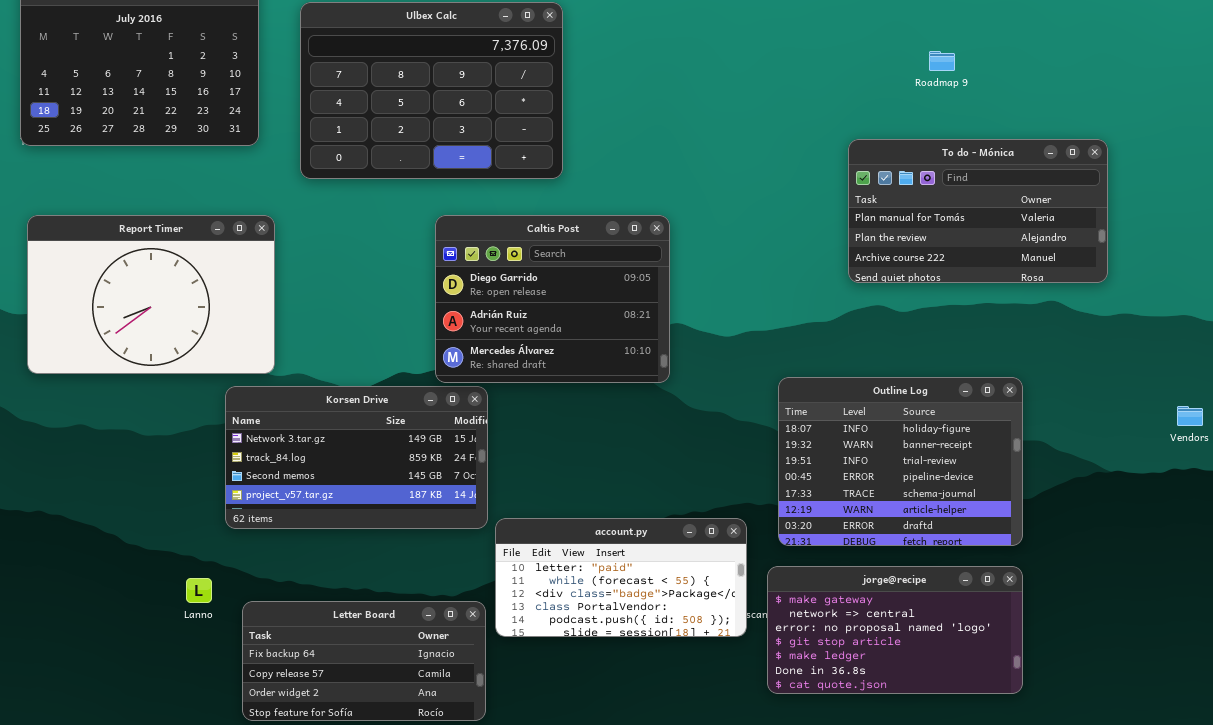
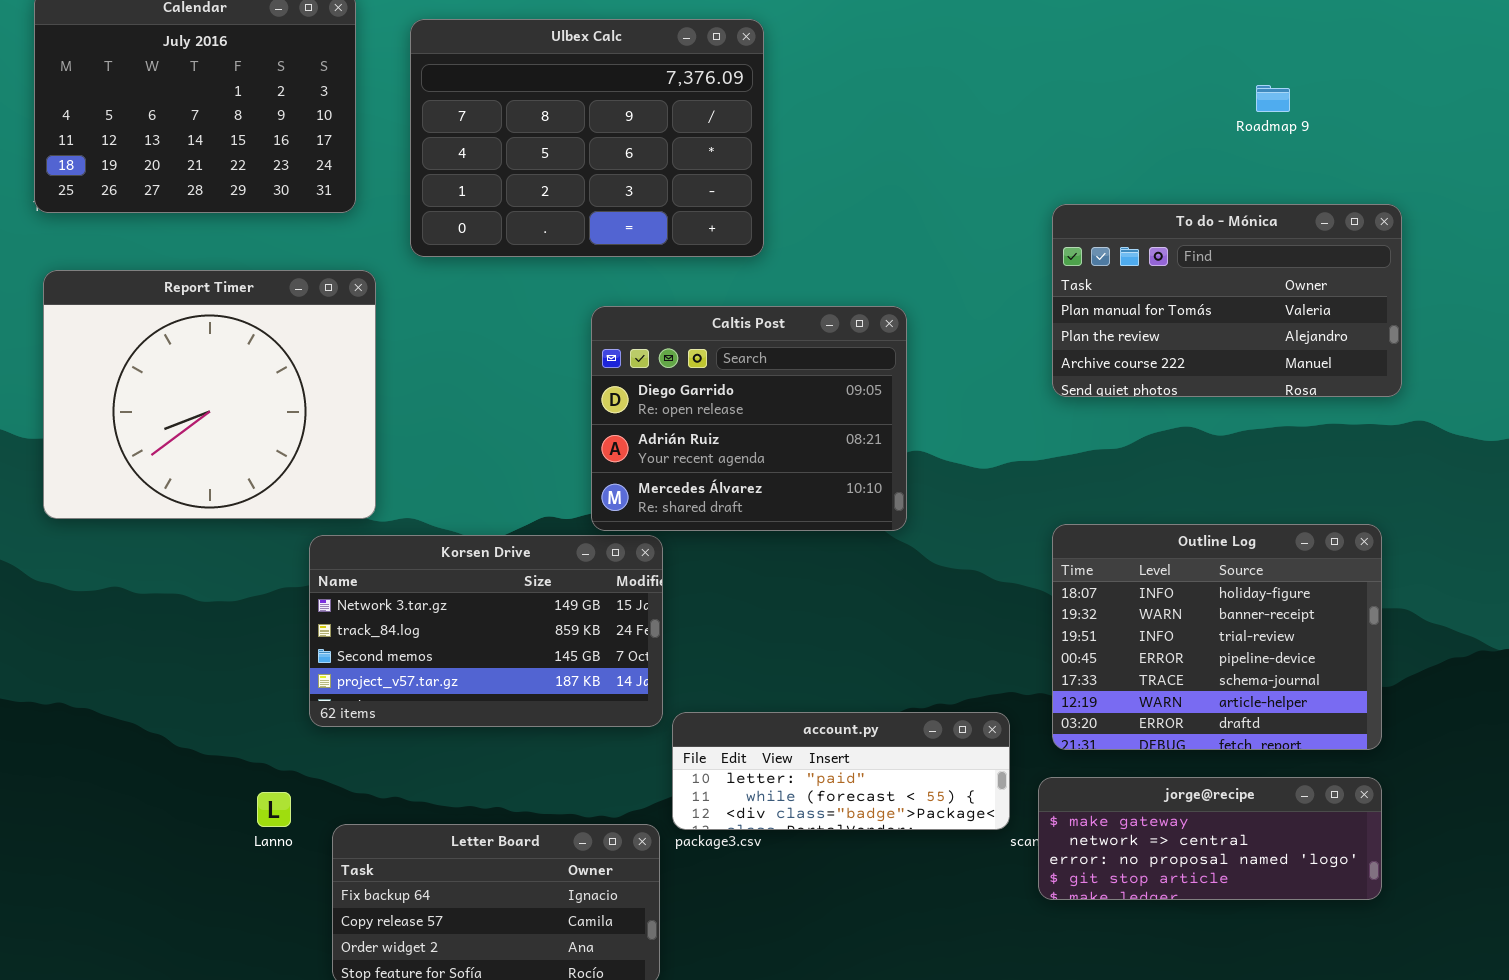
To do - Mónica: [848,139,1108,283] -> [1052,204,1402,397], moved
Report Timer: [27,215,275,374] -> [43,270,376,519], resized
account.py: [495,518,747,637] -> [672,712,1010,830], resized
jorge@recipe: [767,566,1023,694] -> [1038,777,1382,900], resized

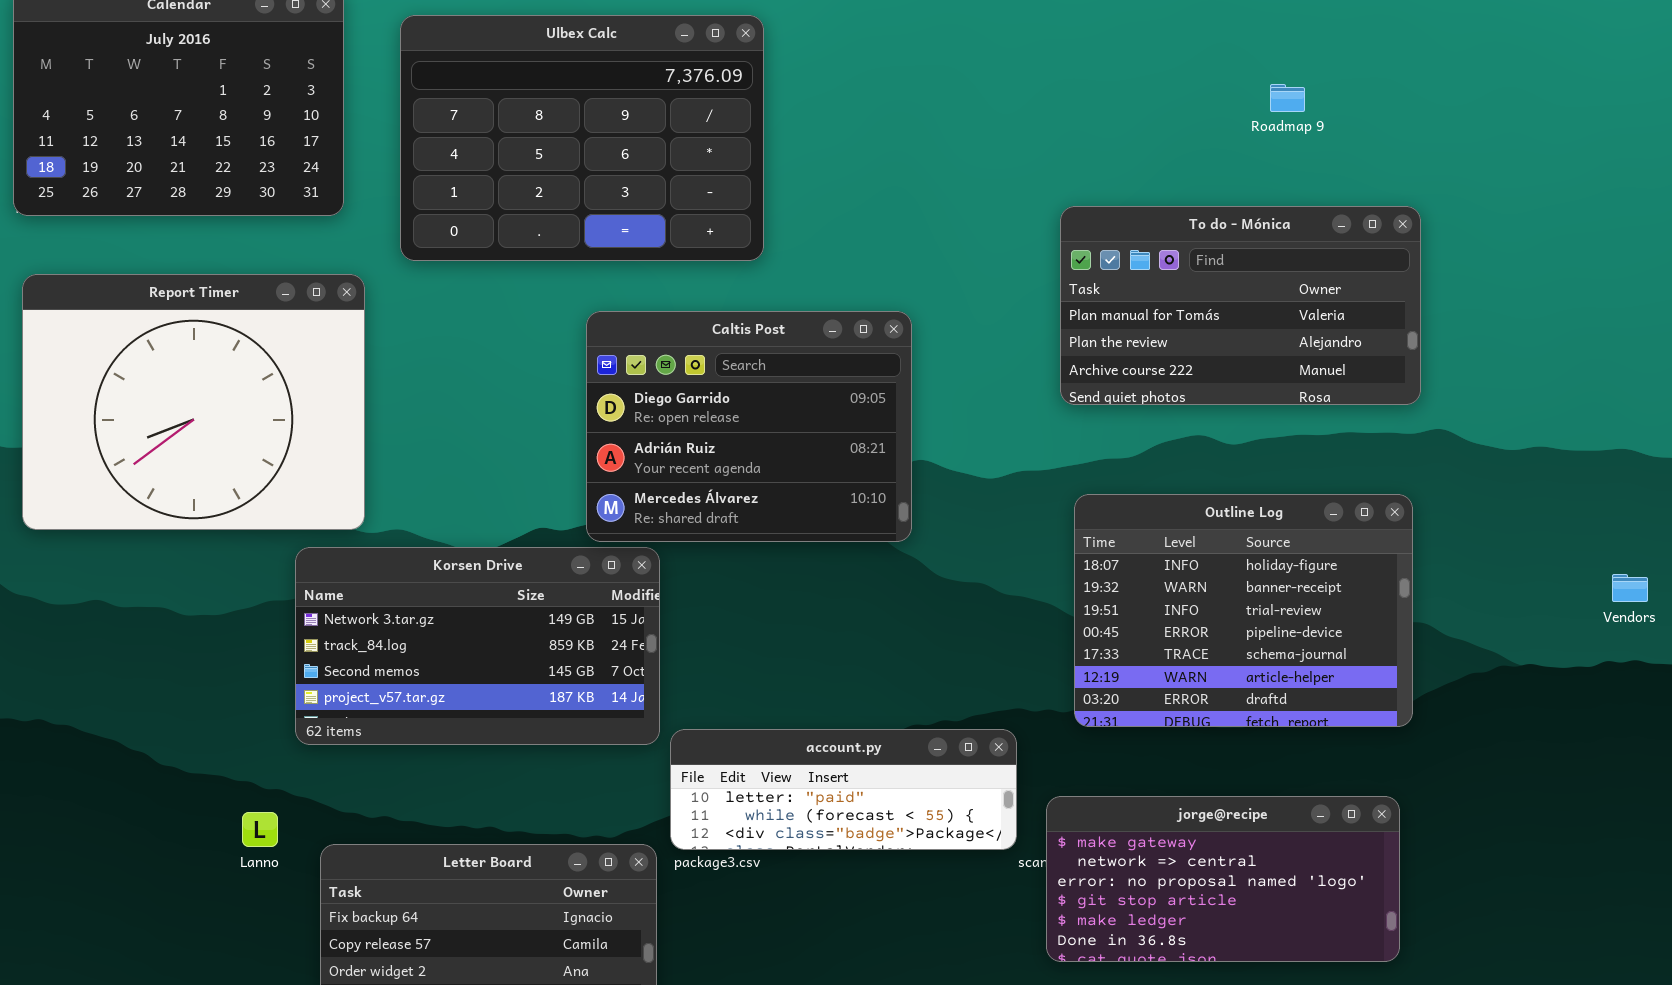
Outline Log: [1052,524,1382,750] -> [1074,494,1413,727], moved
jorge@recipe: [1038,777,1382,900] -> [1046,796,1400,962], resized

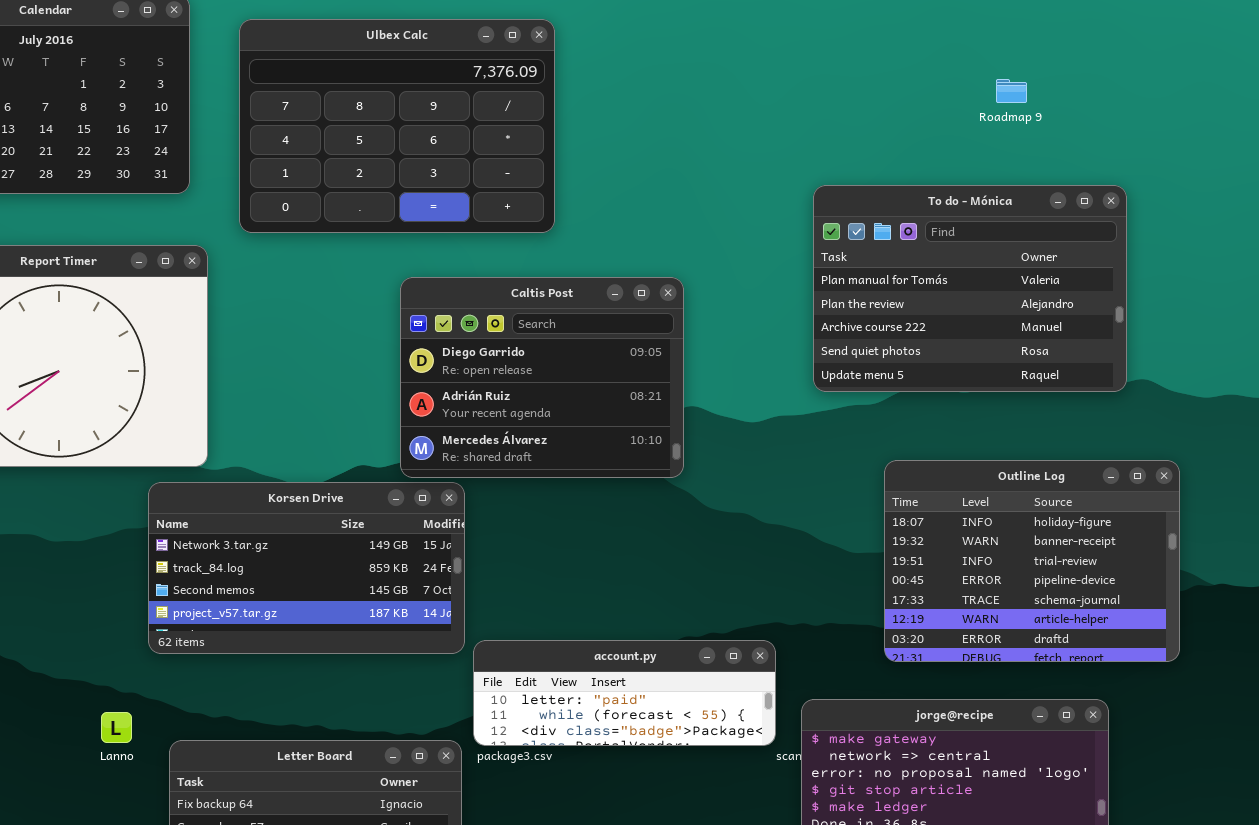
To do - Mónica: [1060,206,1421,405] -> [813,185,1127,392], resized
Outline Log: [1074,494,1413,727] -> [884,460,1180,662], moved

